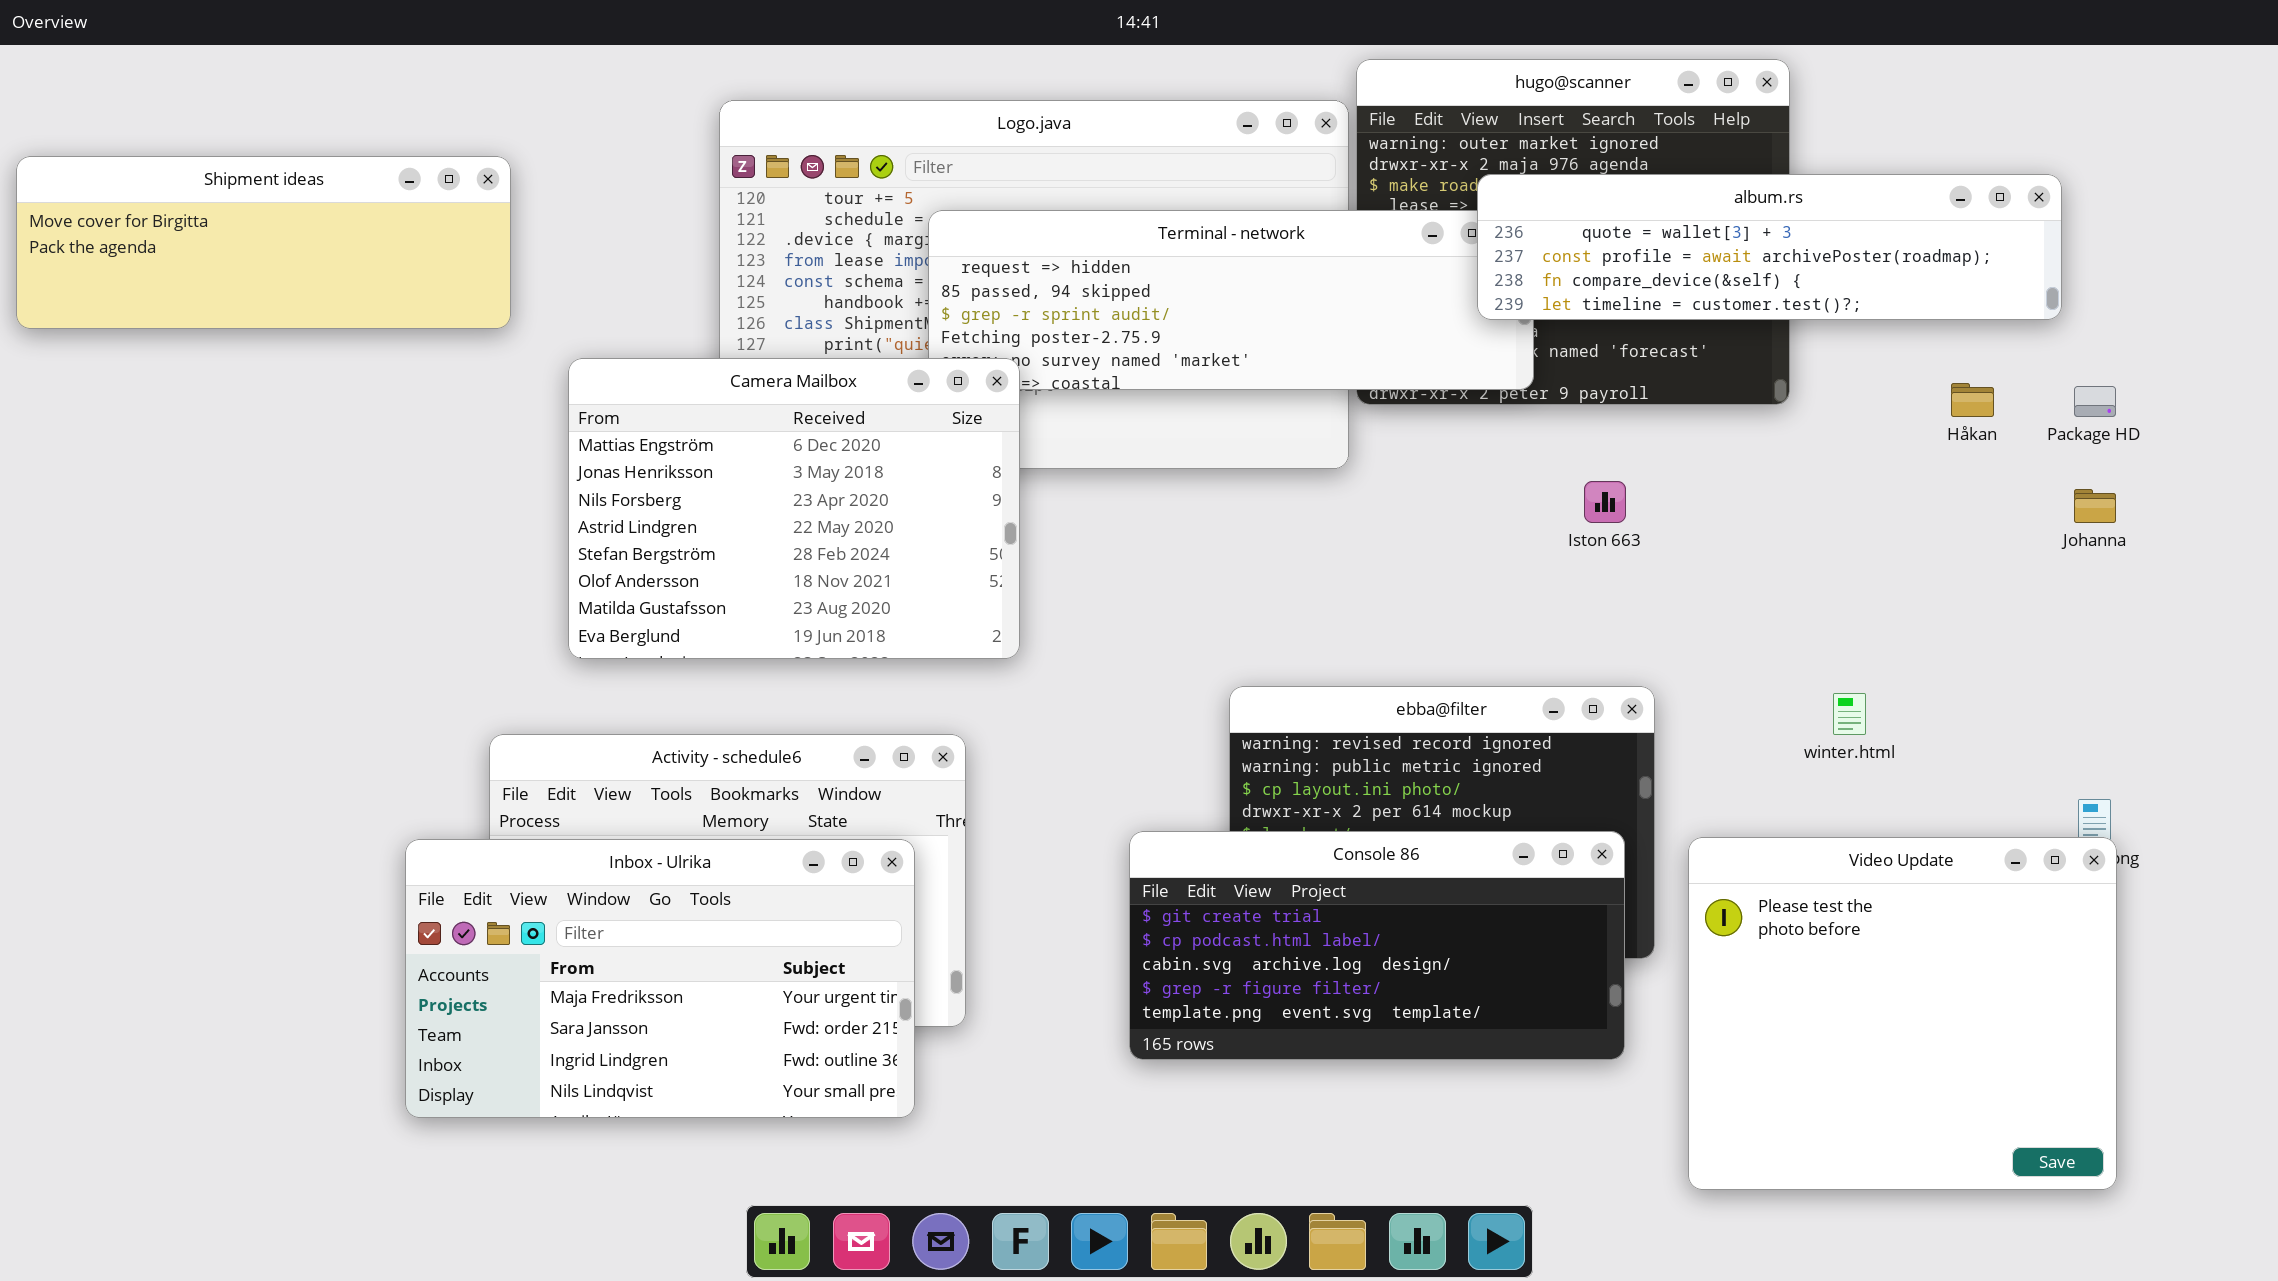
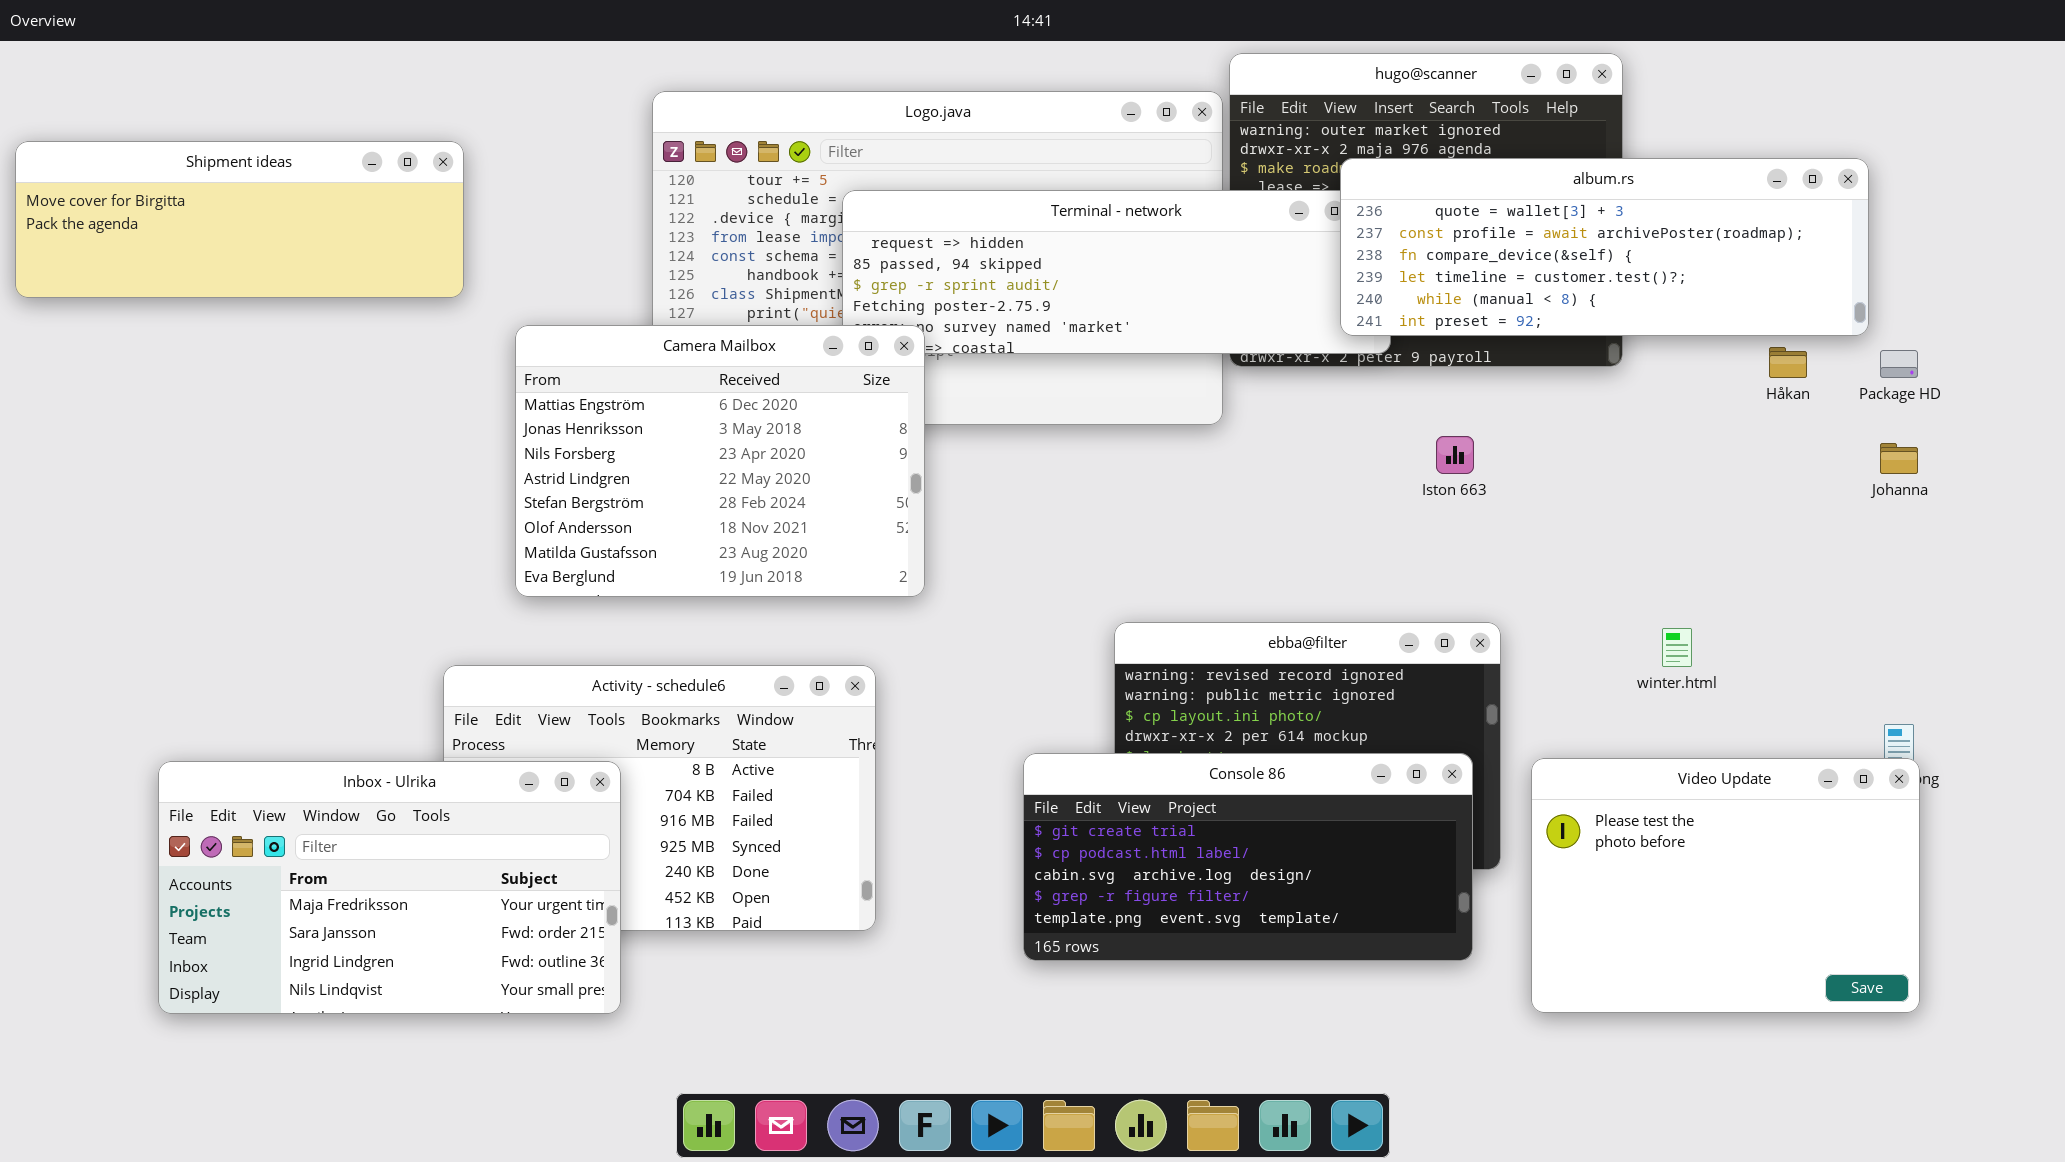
album.rs: [1477,174,2062,320] -> [1340,158,1869,336], resized
Video Update: [1688,837,2117,1190] -> [1531,758,1920,1013], resized
Inbox - Ulrika: [405,839,915,1118] -> [158,761,621,1014], moved

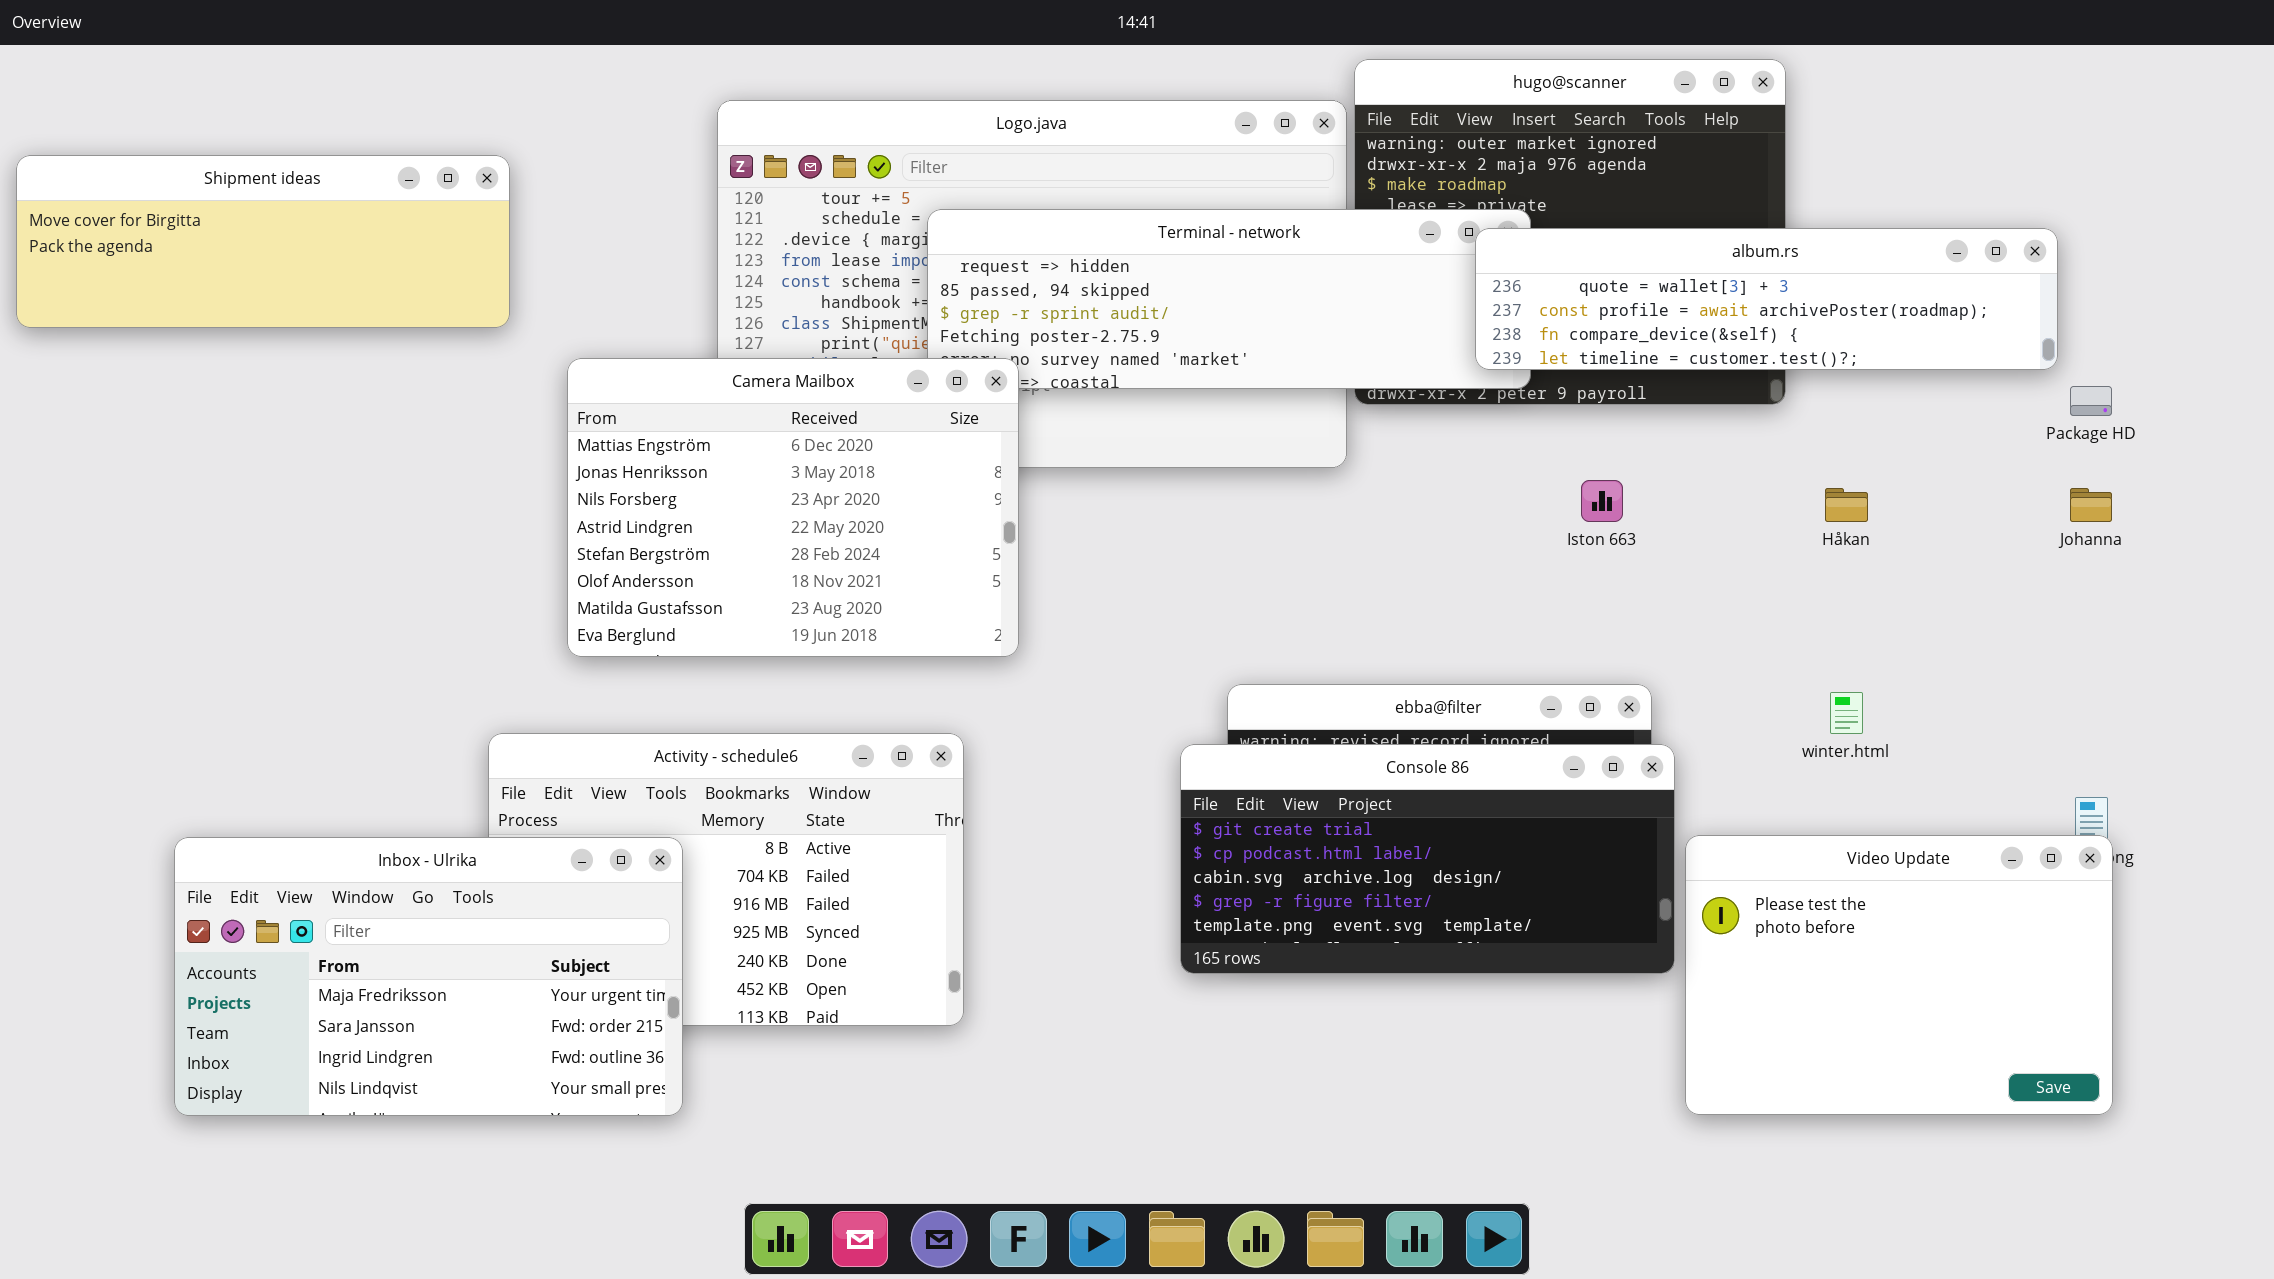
album.rs: [1340,158,1869,336] -> [1475,228,2058,370], resized
Håkan: [1769,347,1807,378] -> [1825,488,1868,522], moved
Console 86: [1023,753,1473,961] -> [1180,744,1675,974], moved

